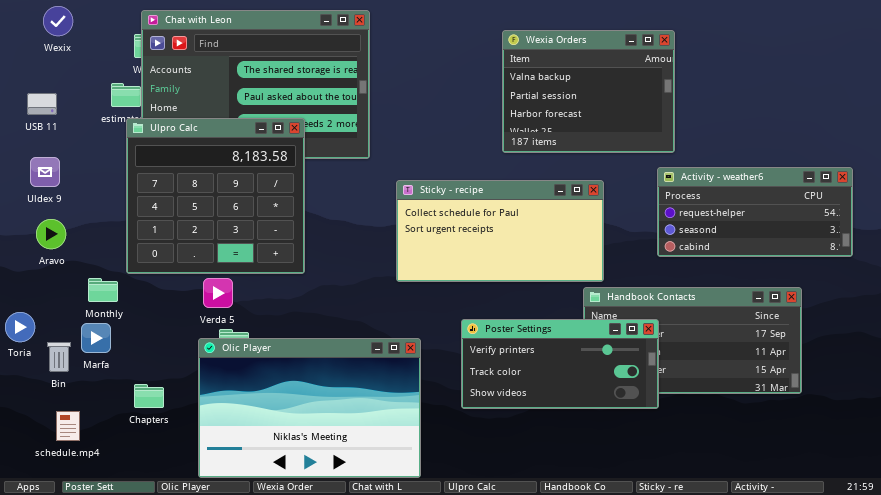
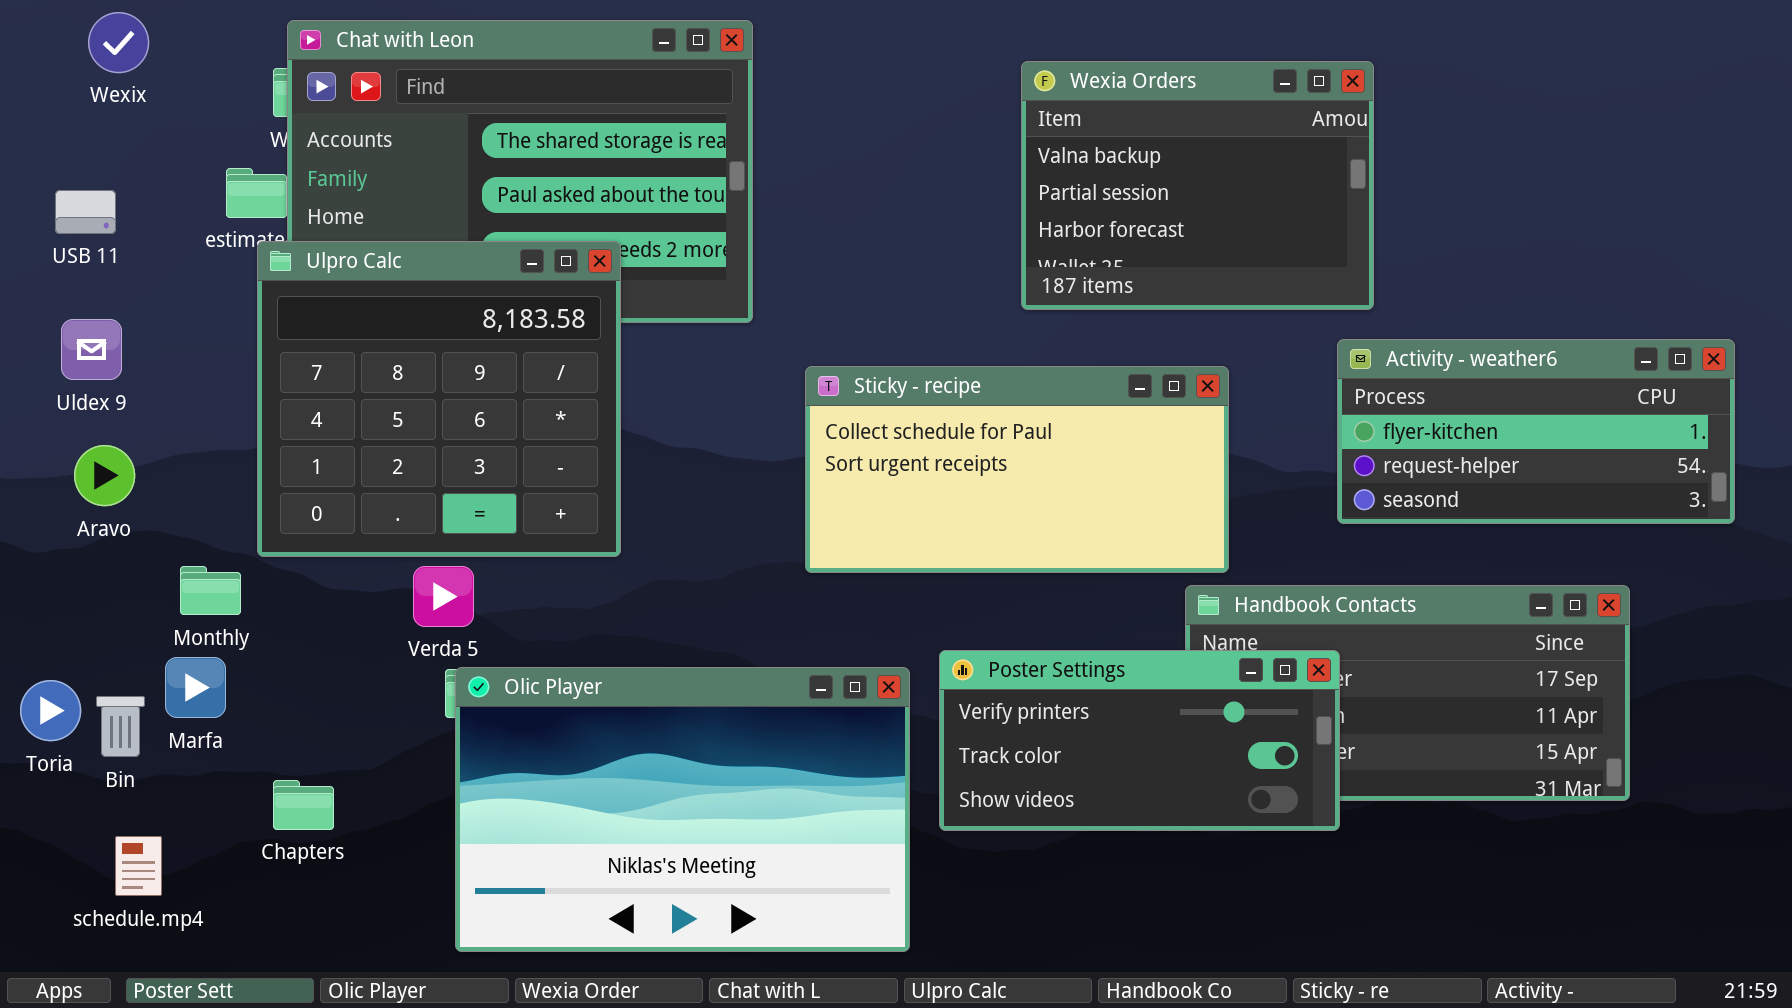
Activity - weather6: [657,167,853,257] -> [1337,339,1735,524], scrolled up 1 row
Toria: [5,312,35,342] -> [20,680,81,741], moved
Olic Player: [198,338,421,478] -> [455,667,910,952], moved

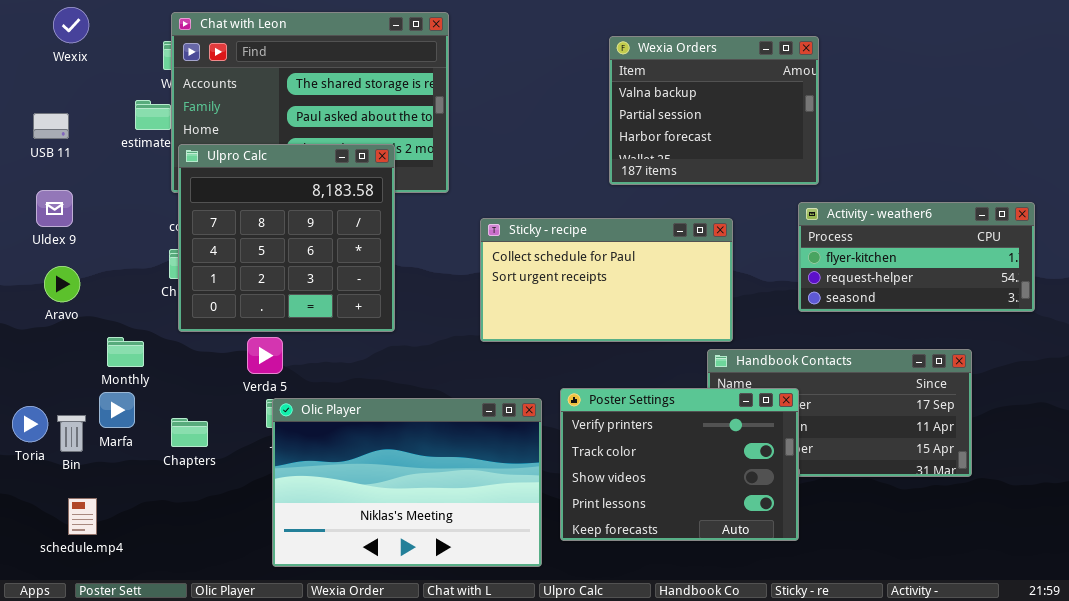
Ulpro Calc: [257,241,621,557] -> [178,144,395,332], moved
Poster Settings: [939,650,1340,831] -> [560,388,799,541], resized
Chapters: [273,780,334,830] -> [171,418,208,447], moved

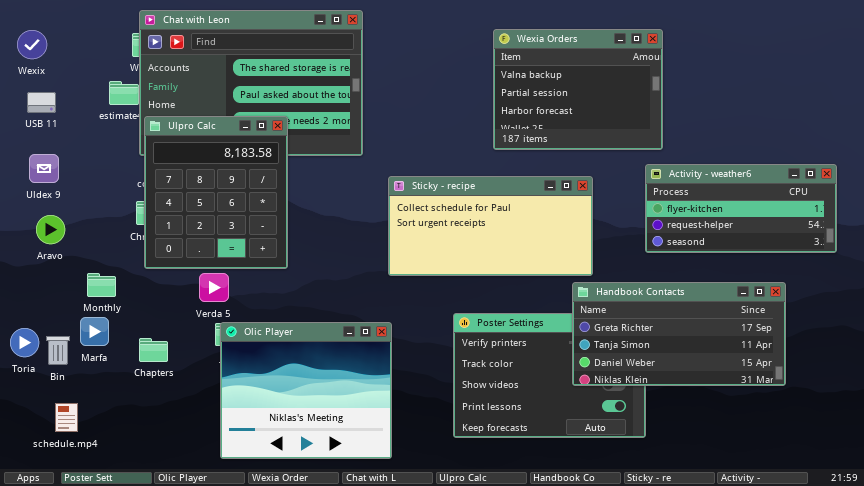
Wexix: [53,7,89,43] -> [17,30,47,59], moved
Ulpro Calc: [178,144,395,332] -> [144,116,288,269], resized
Handbook Contacts: [707,349,972,477] -> [572,282,786,386], raised
Olic Player: [272,398,542,567] -> [220,322,392,459], resized

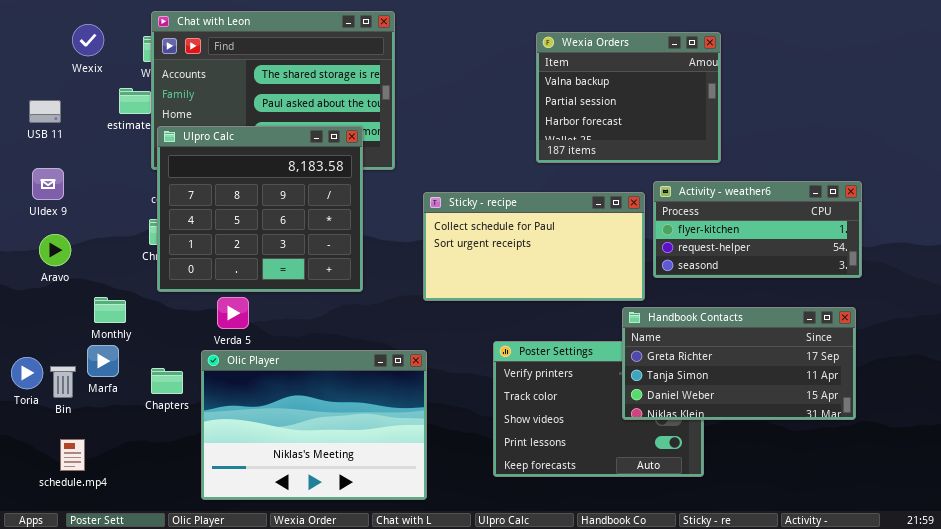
Wexix: [17,30,47,59] -> [72,24,104,56], moved
Ulpro Calc: [144,116,288,269] -> [157,126,363,292], resized
Activity - weather6: [645,164,837,253] -> [653,181,862,278], moved
Olic Player: [220,322,392,459] -> [201,350,427,500], resized

